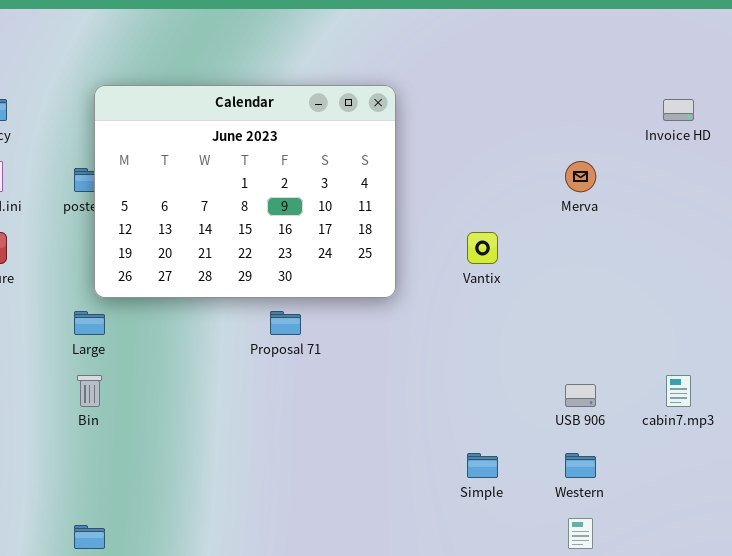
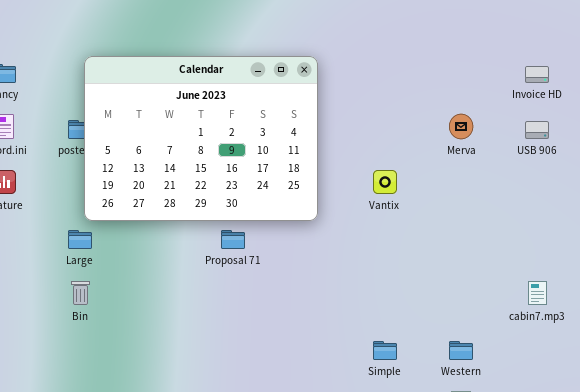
USB 906: [565,384,596,407] -> [525,121,549,139], moved

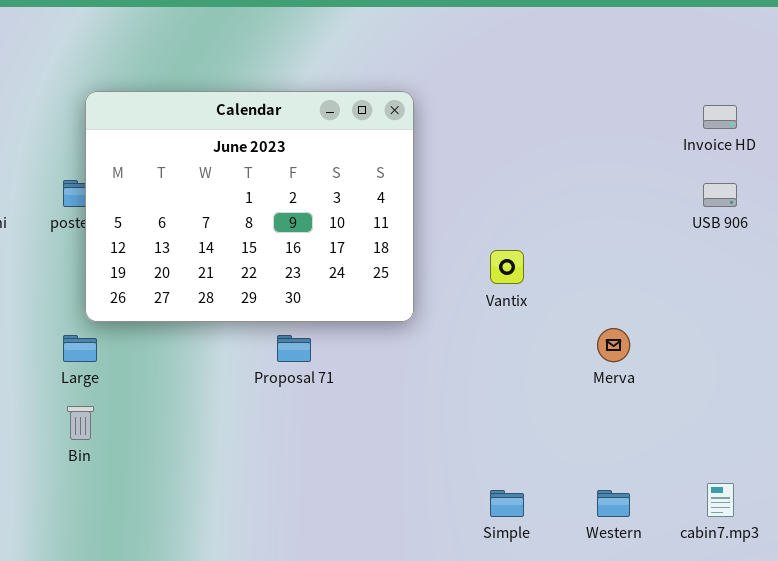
Merva: [449,114,473,139] -> [597,328,630,362], moved
cabin7.mp3: [528,281,547,305] -> [707,483,734,517], moved

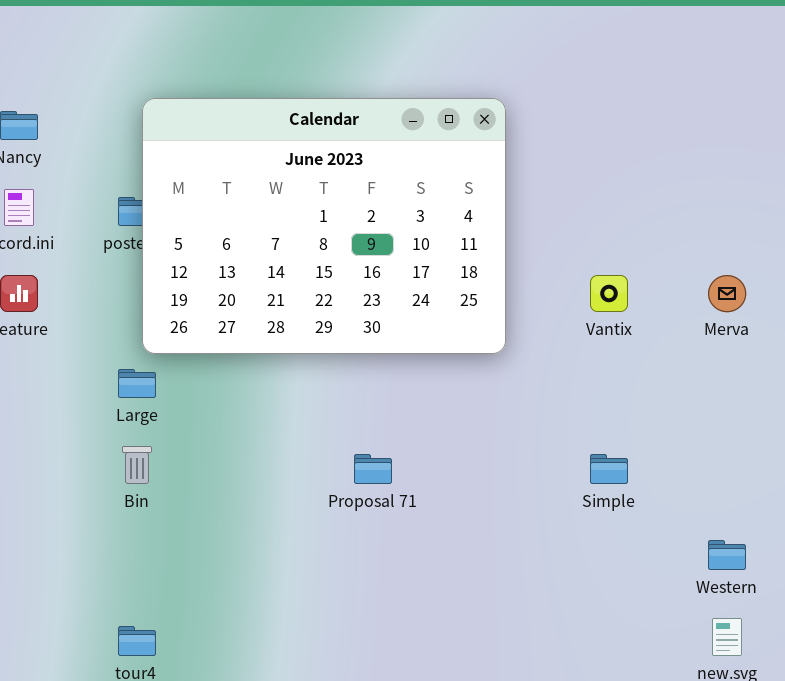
Merva: [597,328,630,362] -> [708,275,746,312], moved
Proposal 71: [277,335,311,362] -> [354,454,392,484], moved
Simple: [490,490,524,517] -> [590,454,628,484], moved

